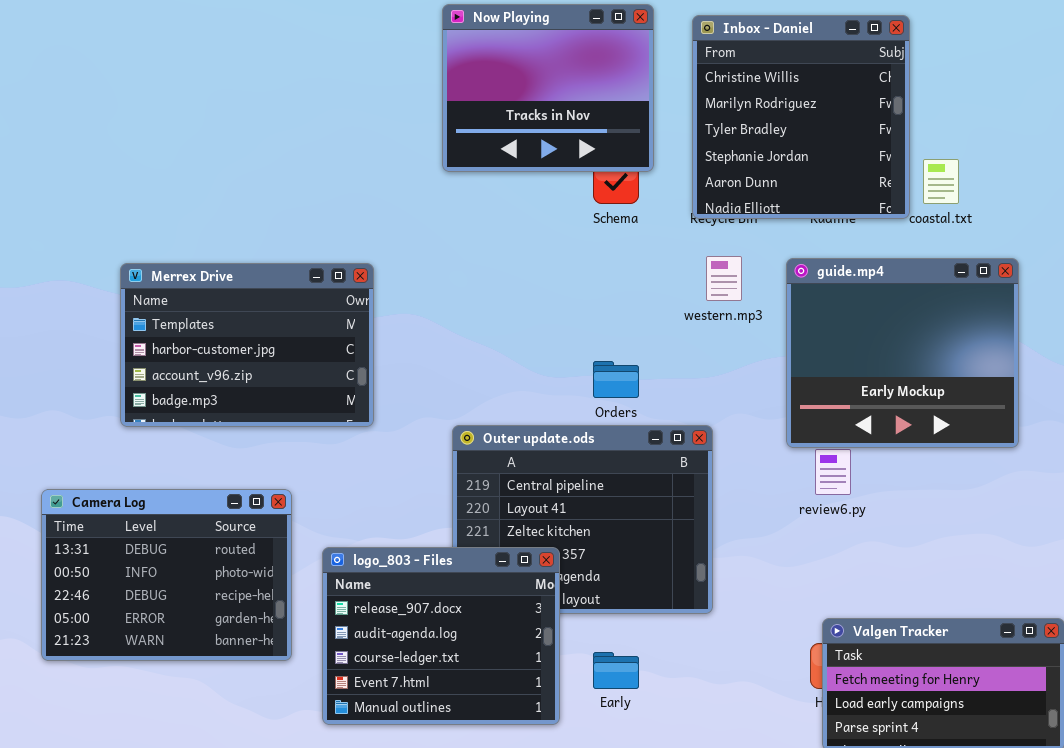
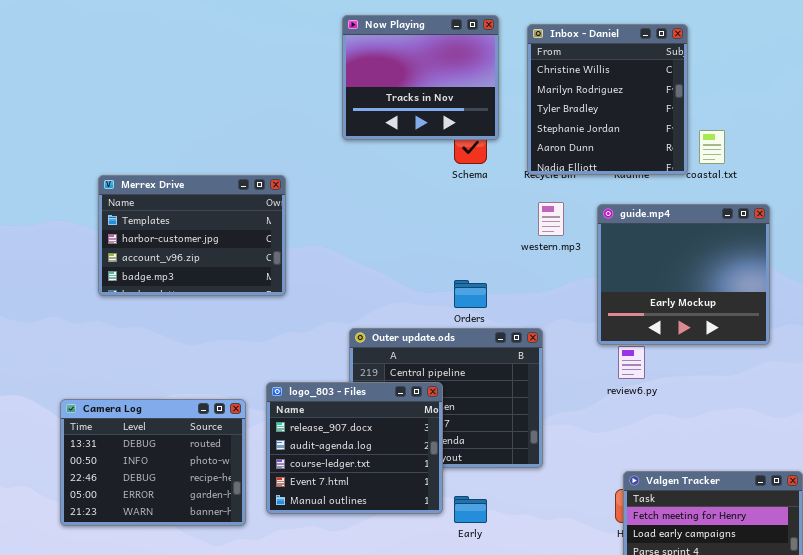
Merrex Drive: [120,263,374,427] -> [98,175,286,296], moved
Camera Log: [41,489,292,661] -> [60,399,246,526], moved
logo_803 - Files: [322,547,560,725] -> [266,382,443,514], moved

